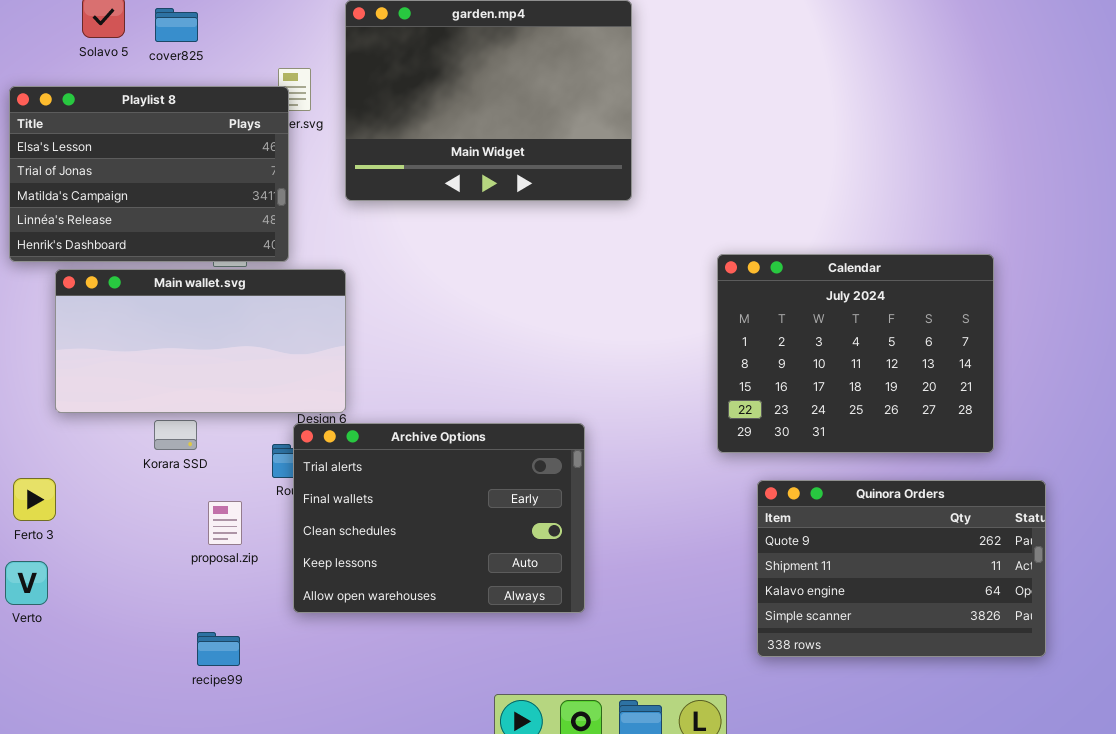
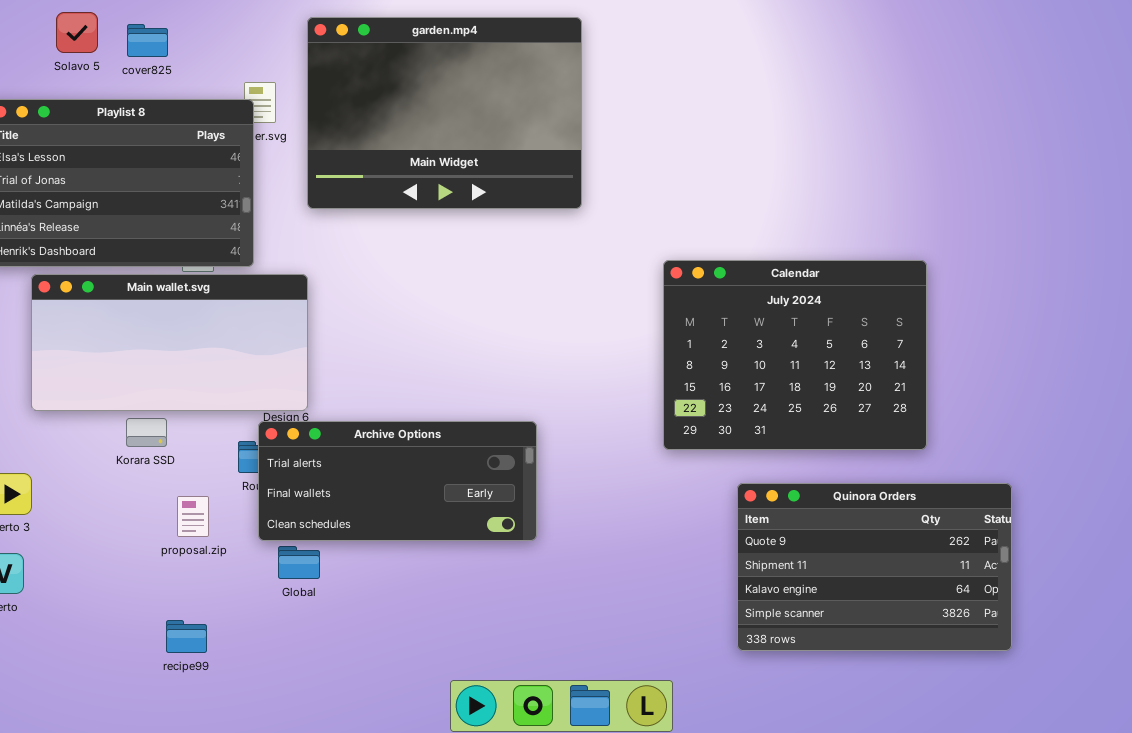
Archive Options: [293,423,585,613] -> [258,421,537,541], resized
Quinora Orders: [757,480,1046,657] -> [737,483,1012,651], moved

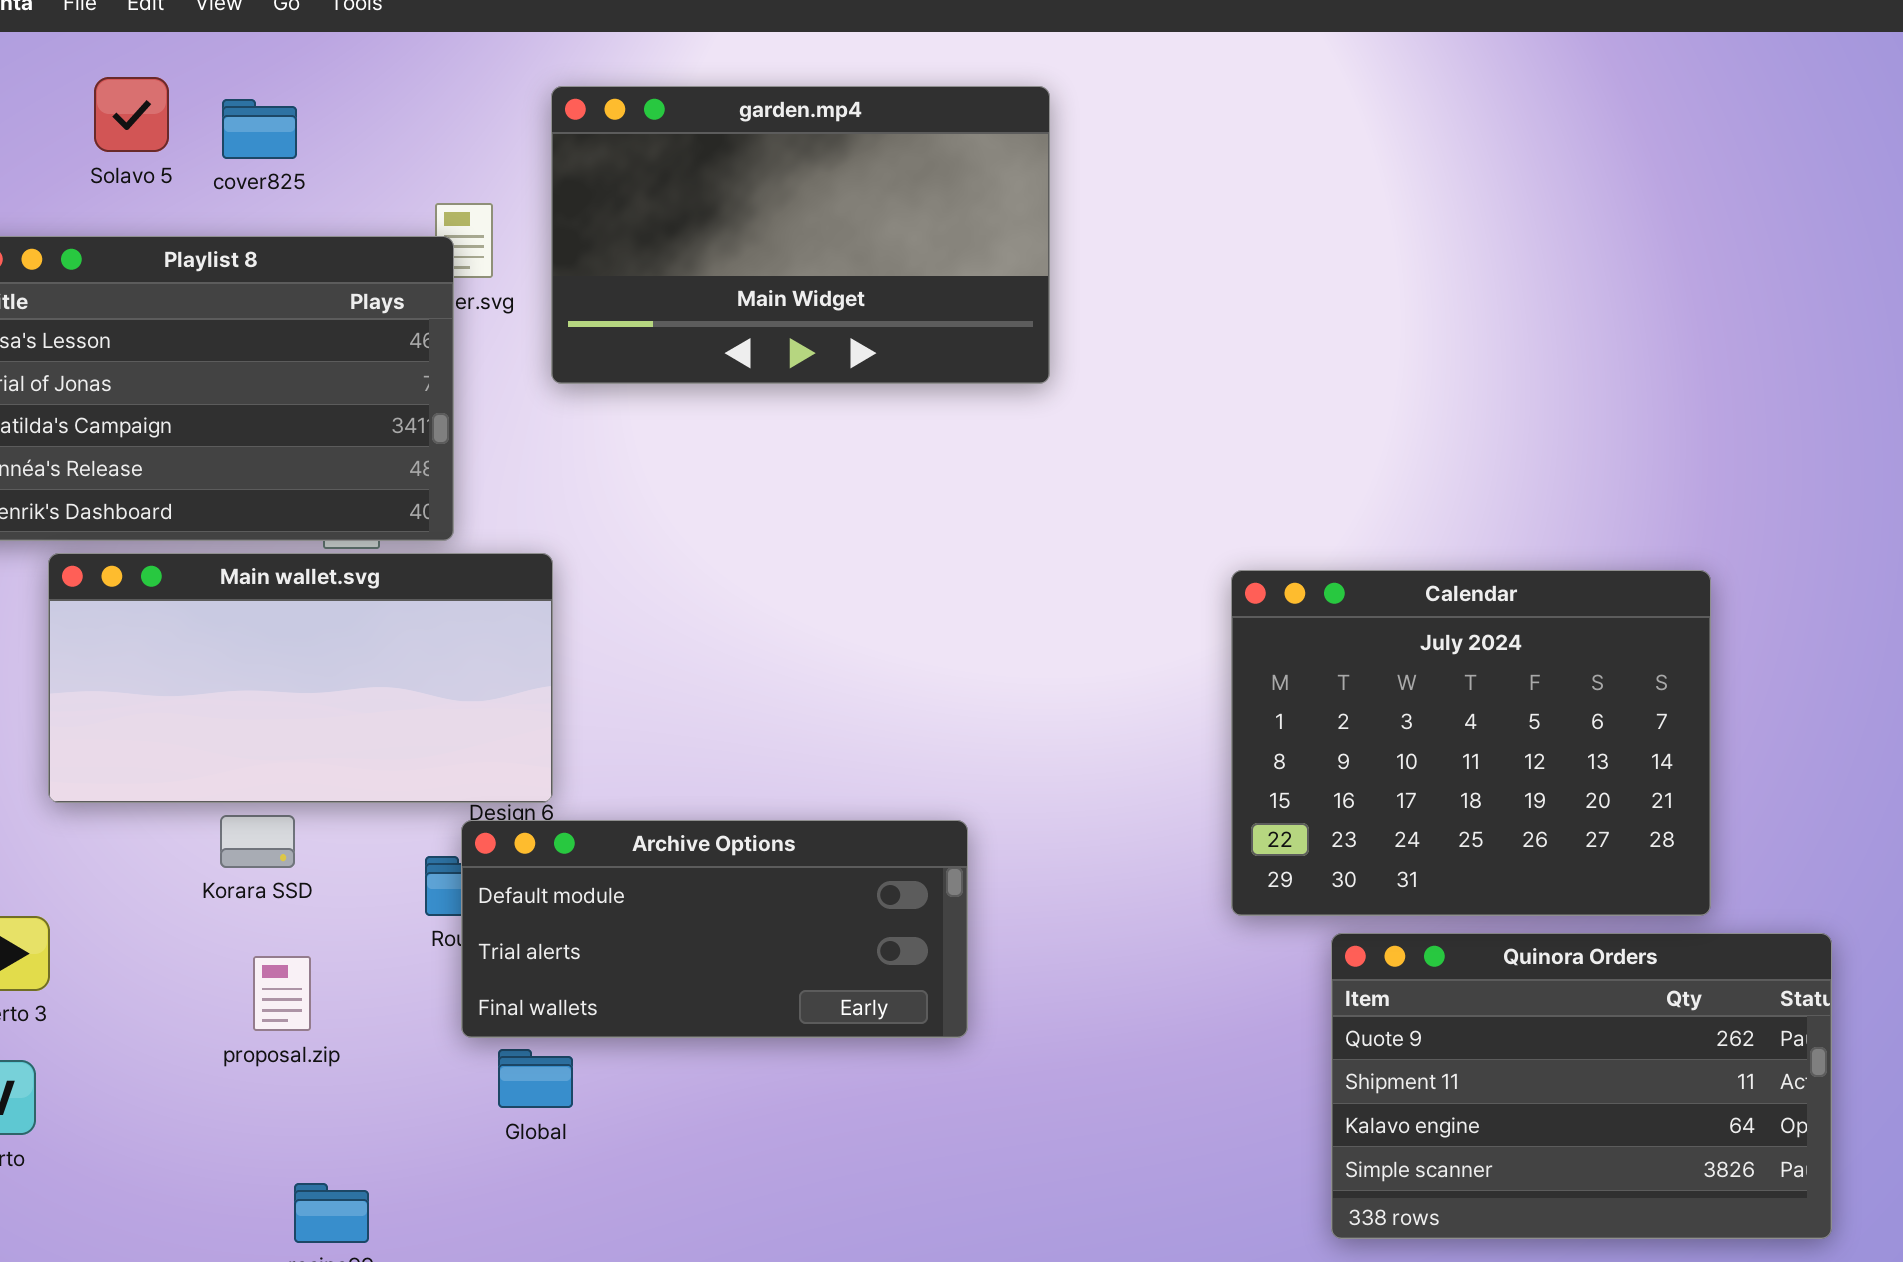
garden.mp4: [307,17,582,209] -> [551,86,1050,384], resized
Calendar: [663,260,927,450] -> [1231,570,1711,916], moved
Archive Options: [258,421,537,541] -> [461,820,968,1038], scrolled up 1 row
proposal.zip: [177,496,209,537] -> [253,956,311,1031], moved

